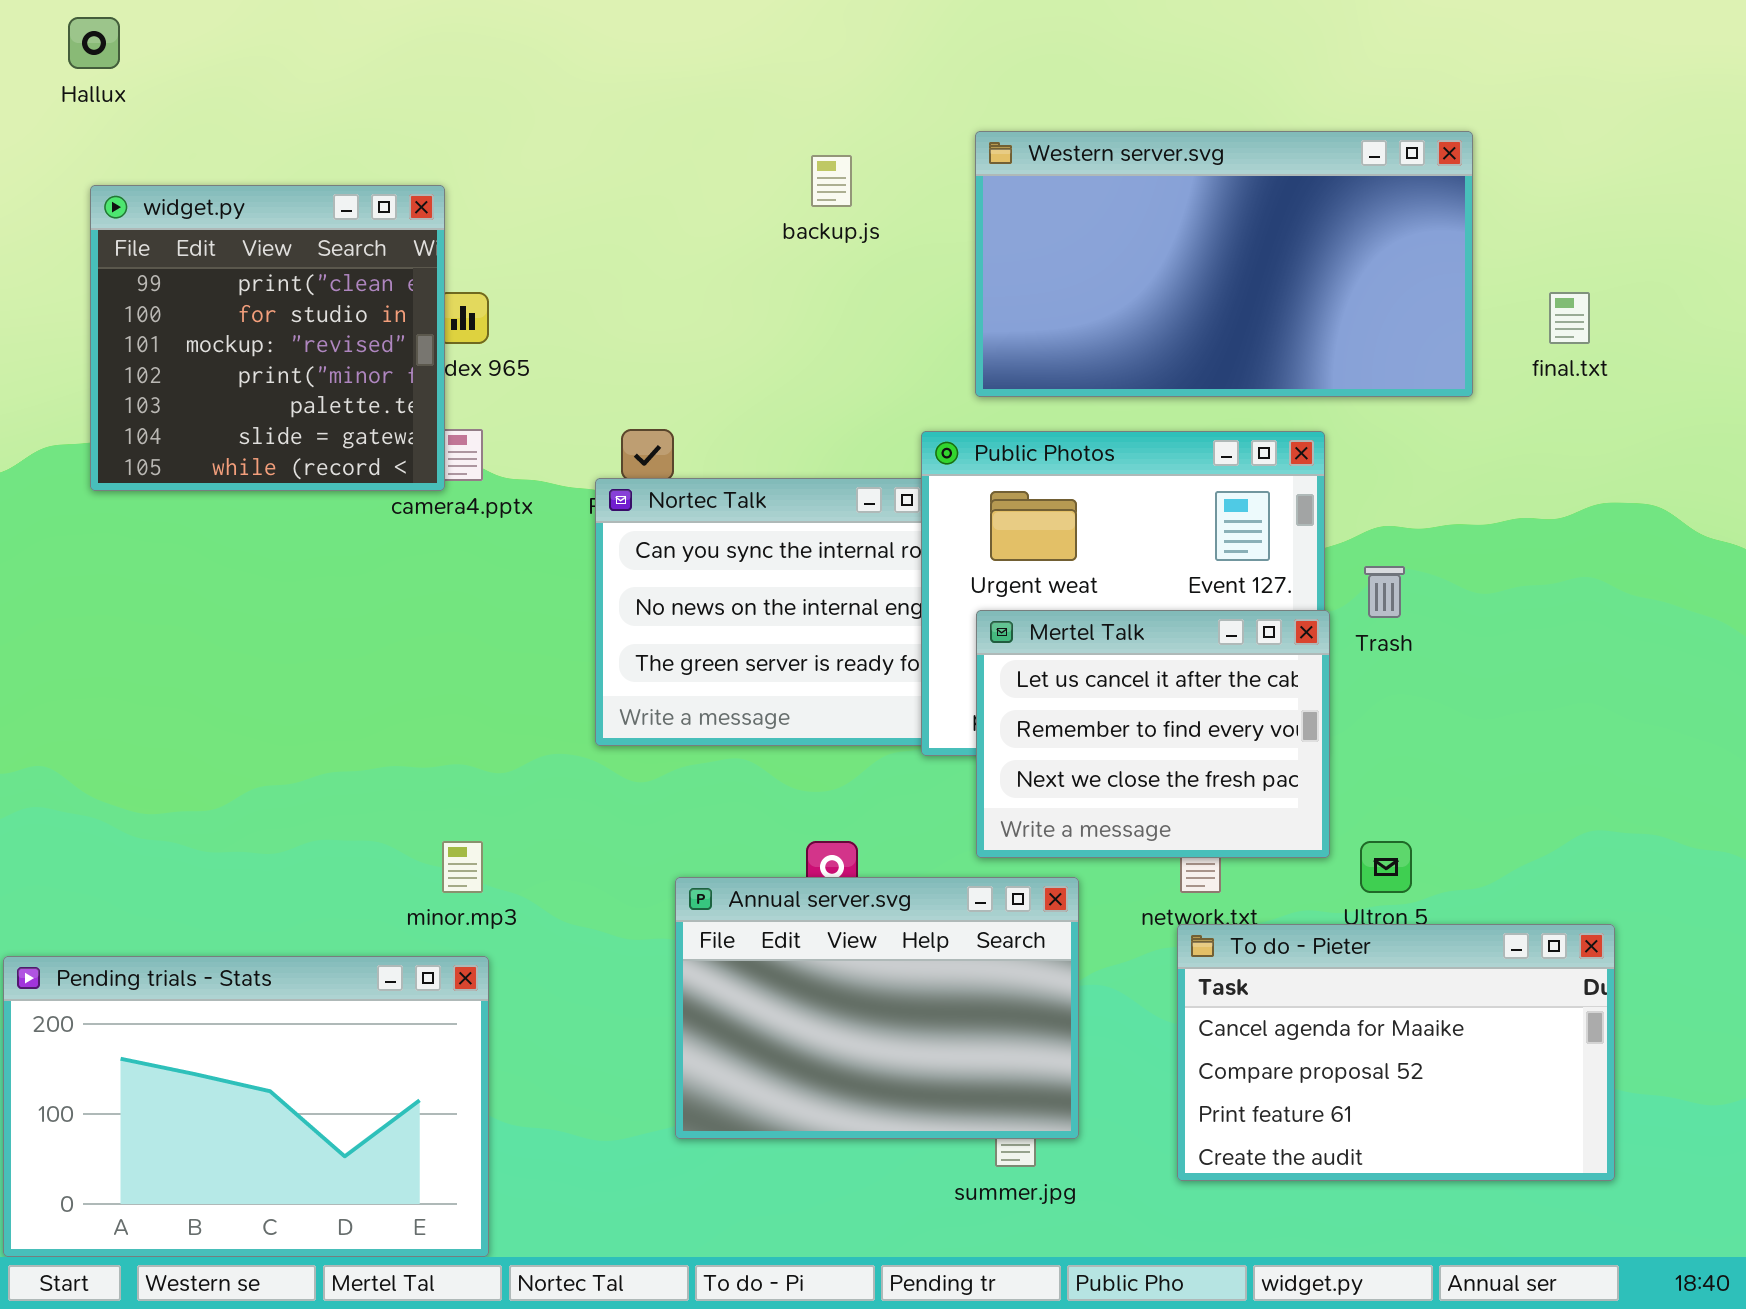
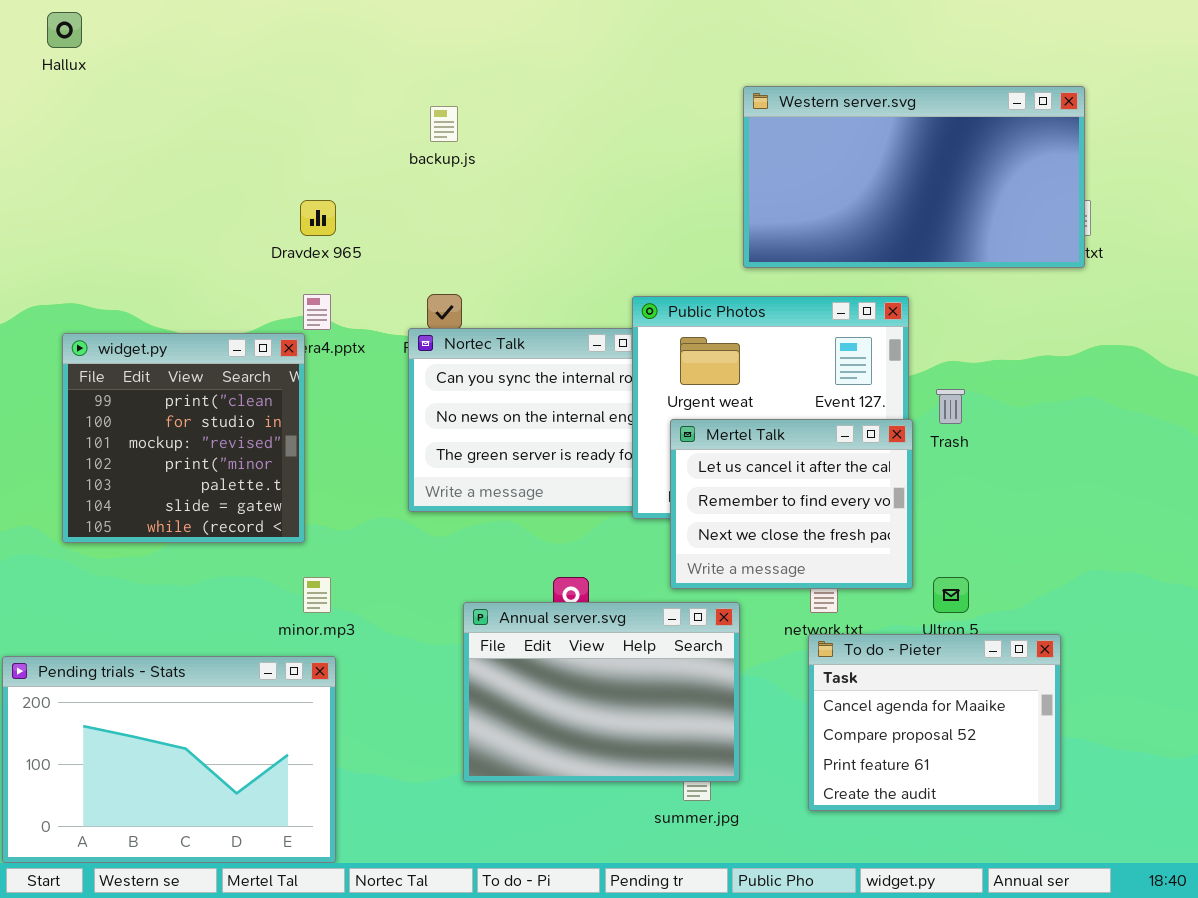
Western server.svg: [975,131,1473,397] -> [743,86,1085,268], moved
backup.js: [811,155,852,207] -> [430,106,458,142], moved
widget.py: [90,185,445,491] -> [62,333,305,543], moved
To do - Pieter: [1177,924,1615,1181] -> [808,634,1061,811], resized

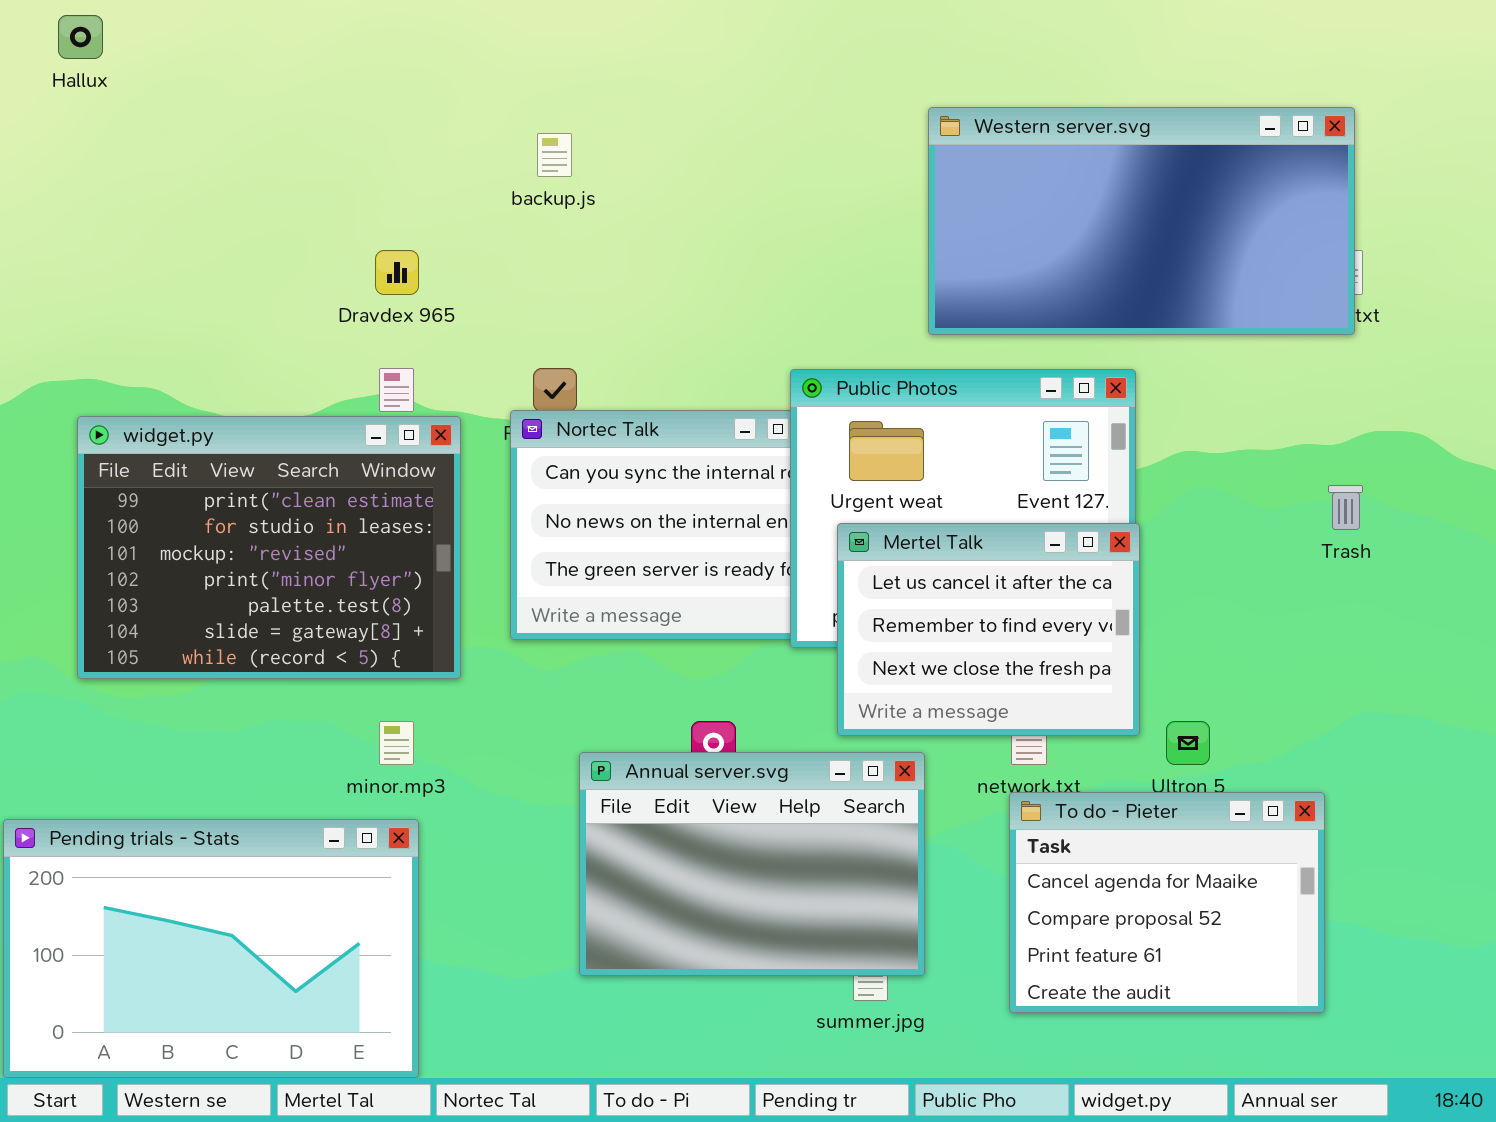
widget.py: [62,333,305,543] -> [77,416,461,679], resized
Trash: [936,389,965,424] -> [1328,485,1363,530], moved

